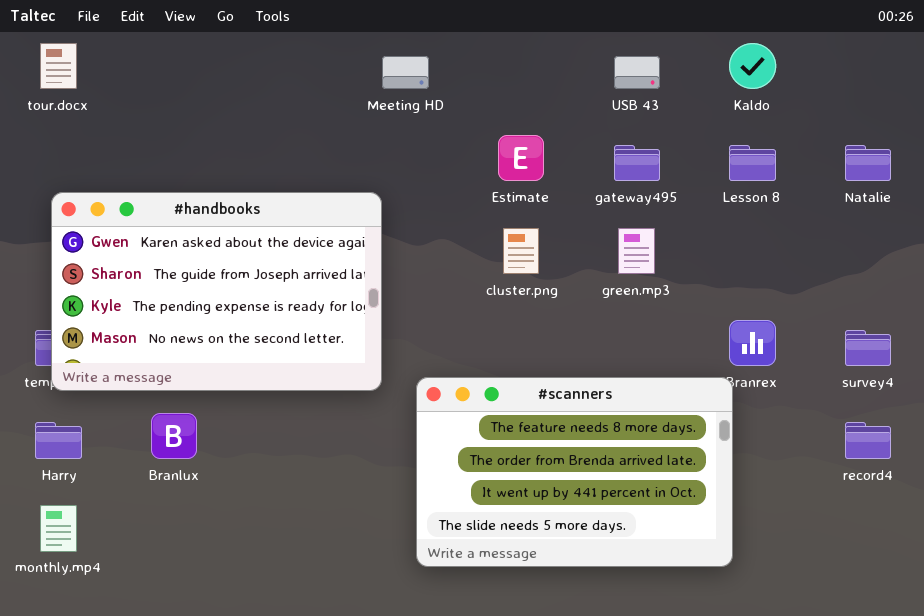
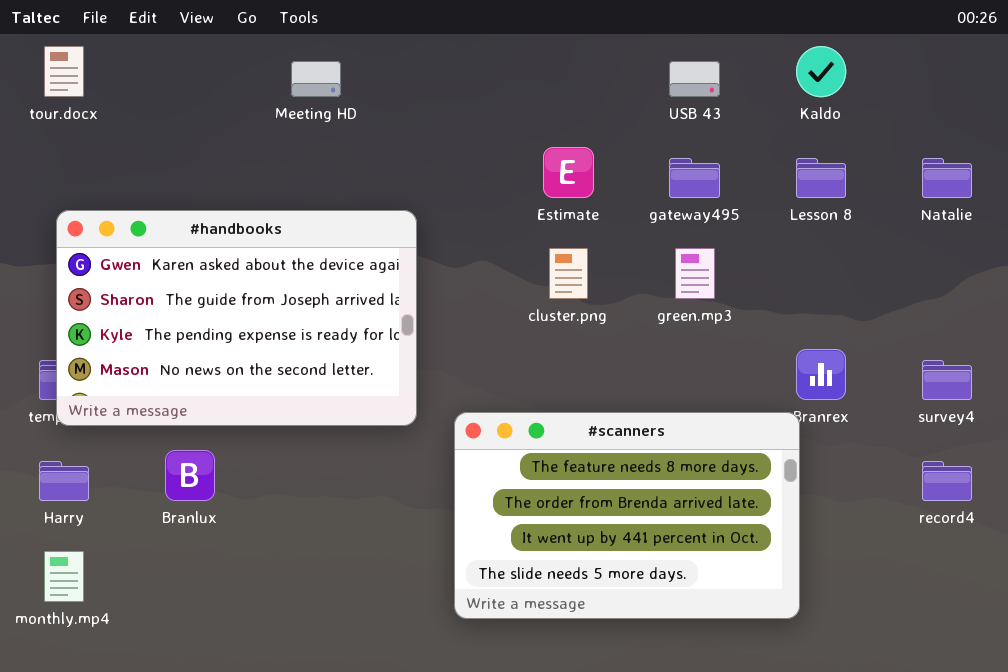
Meeting HD: [382,56,429,89] -> [291,61,341,97], moved

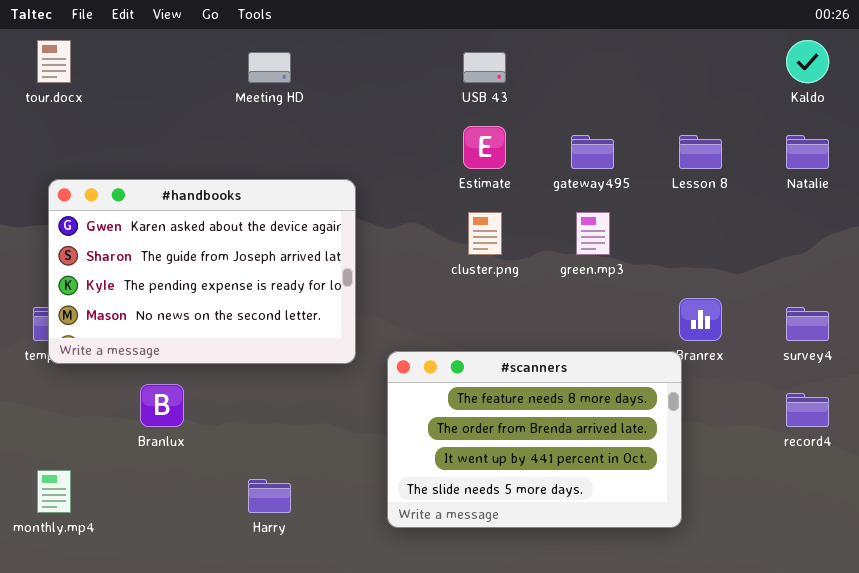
Kaldo: [796,46,846,97] -> [786,40,829,83], moved
USB 43: [669,61,720,97] -> [463,52,506,83], moved
Harry: [39,461,89,501] -> [248,479,291,513], moved

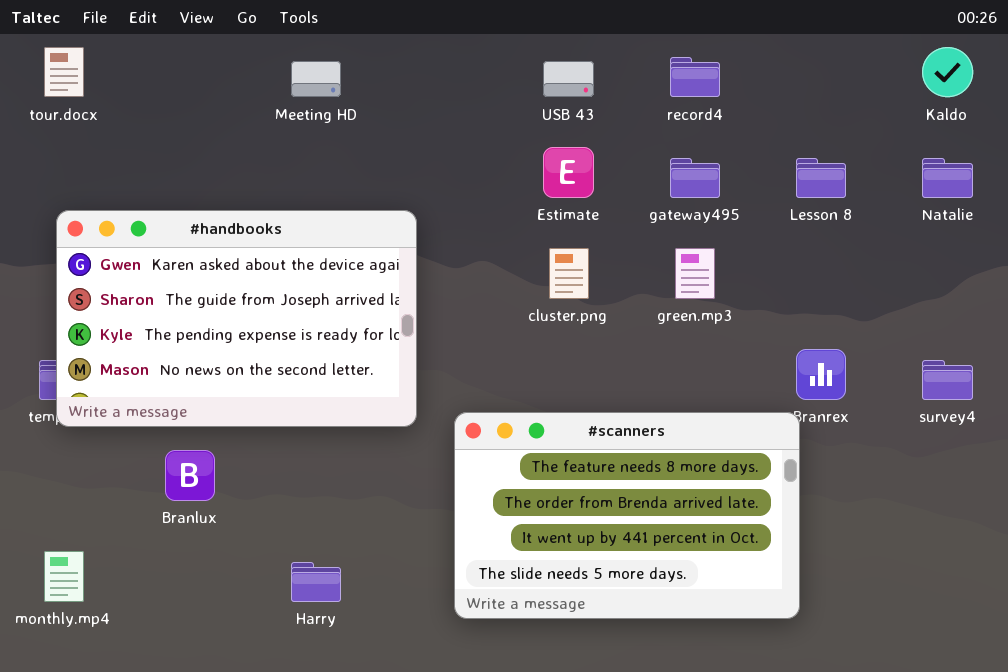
record4: [786,393,829,427] -> [670,57,720,97], moved

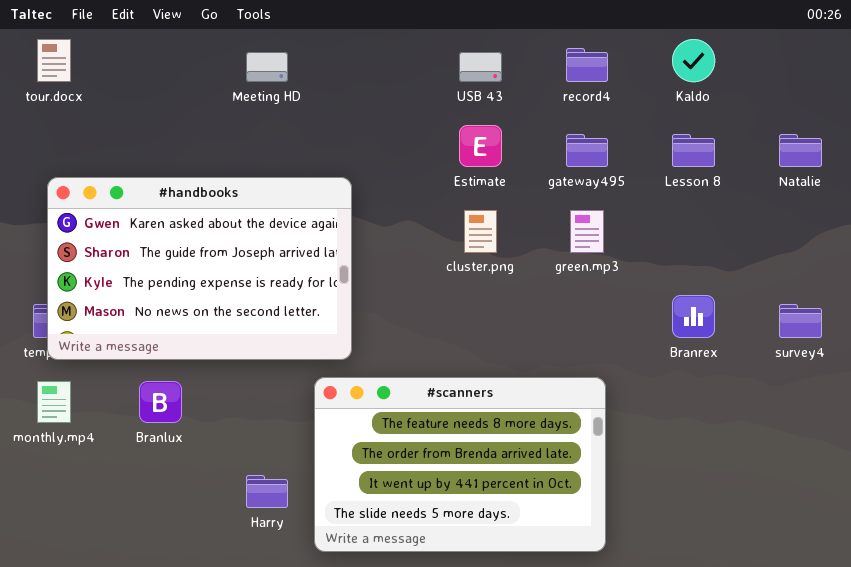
Kaldo: [922,47,973,97] -> [672,39,715,82], moved
#scanners: [454,412,800,619] -> [314,377,606,552], moved
monthly.mp4: [44,551,84,602] -> [37,381,71,423], moved

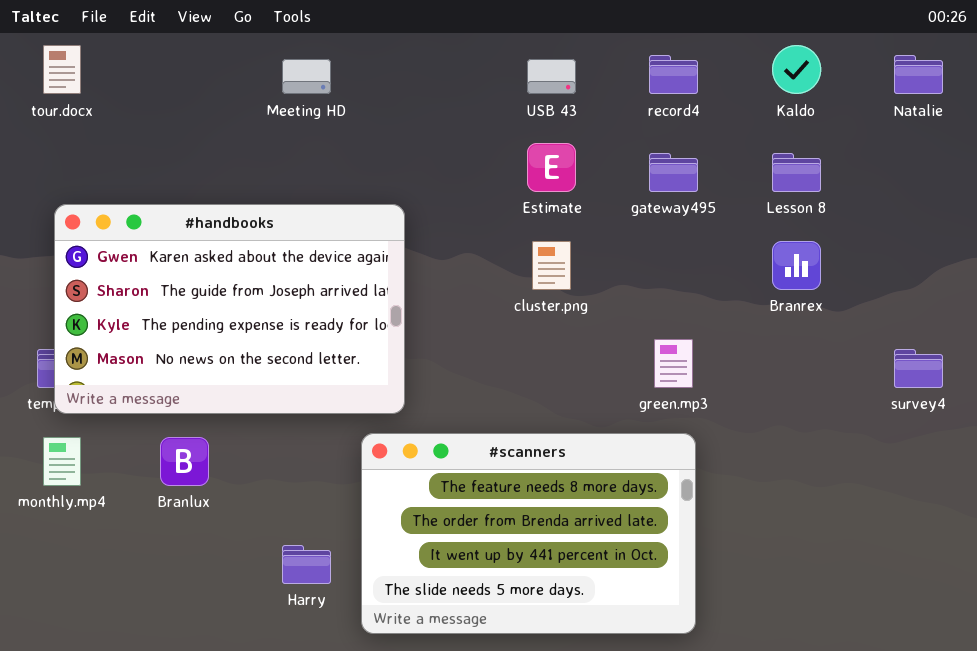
Natalie: [779,134,822,167] -> [894,55,943,94], moved
green.mp3: [570,210,604,253] -> [654,339,693,388], moved
Branrex: [672,295,715,338] -> [772,241,821,290], moved

